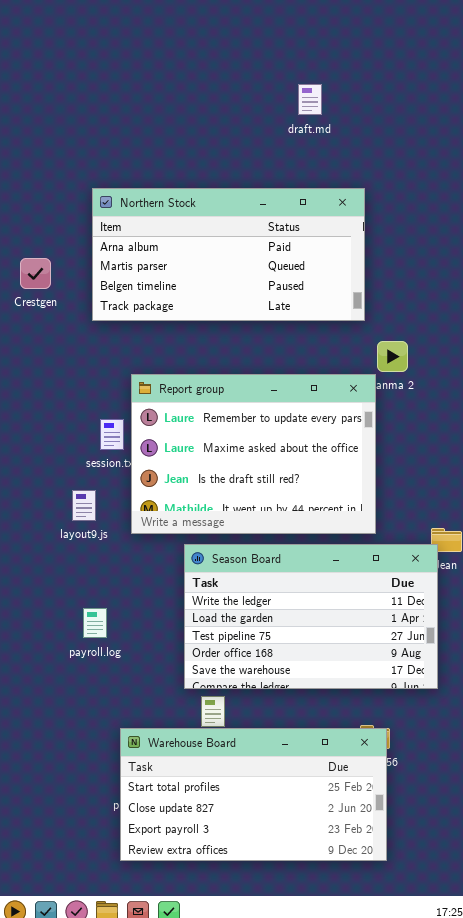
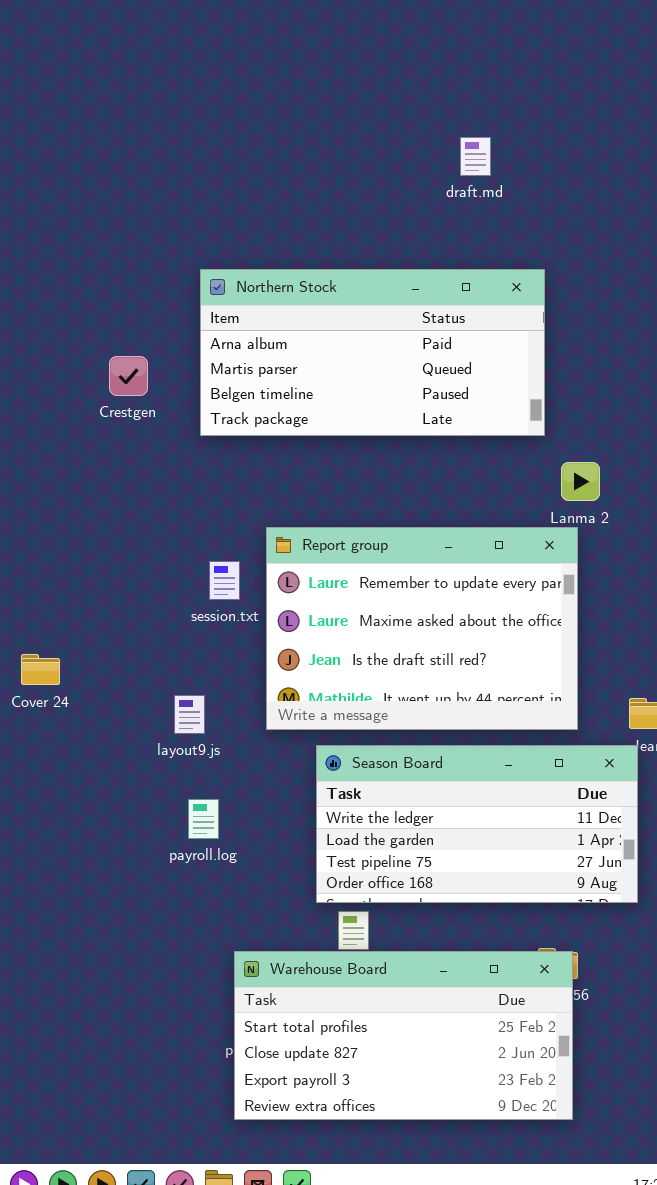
Report group: [131,374,376,534] -> [266,527,578,730], moved
layout9.js: [72,490,96,521] -> [174,695,205,734], moved
Season Board: [184,544,438,689] -> [316,745,638,903], resized

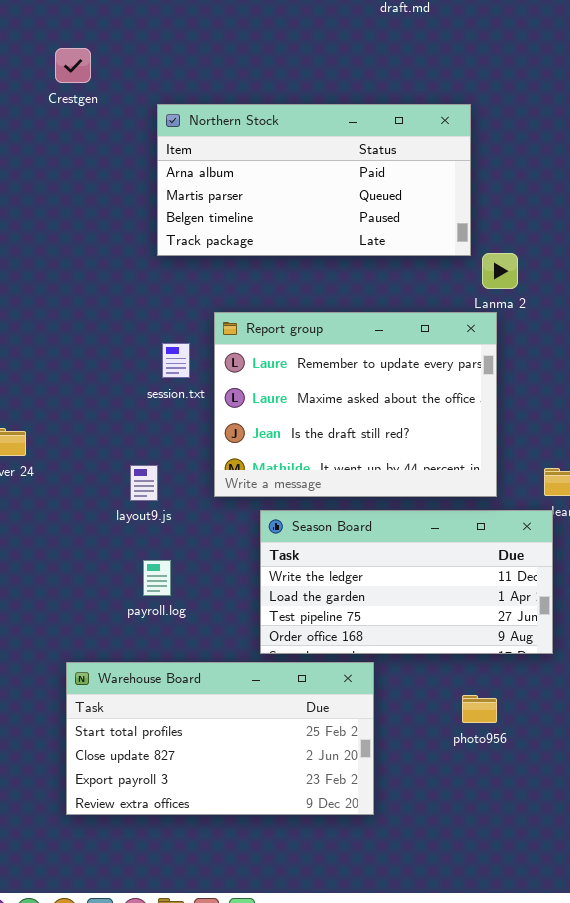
Northern Stock: [200,269,545,436] -> [157,104,471,256], moved
Crestgen: [109,356,148,396] -> [55,48,91,83], moved
Warehouse Board: [234,951,573,1120] -> [66,662,374,815], moved

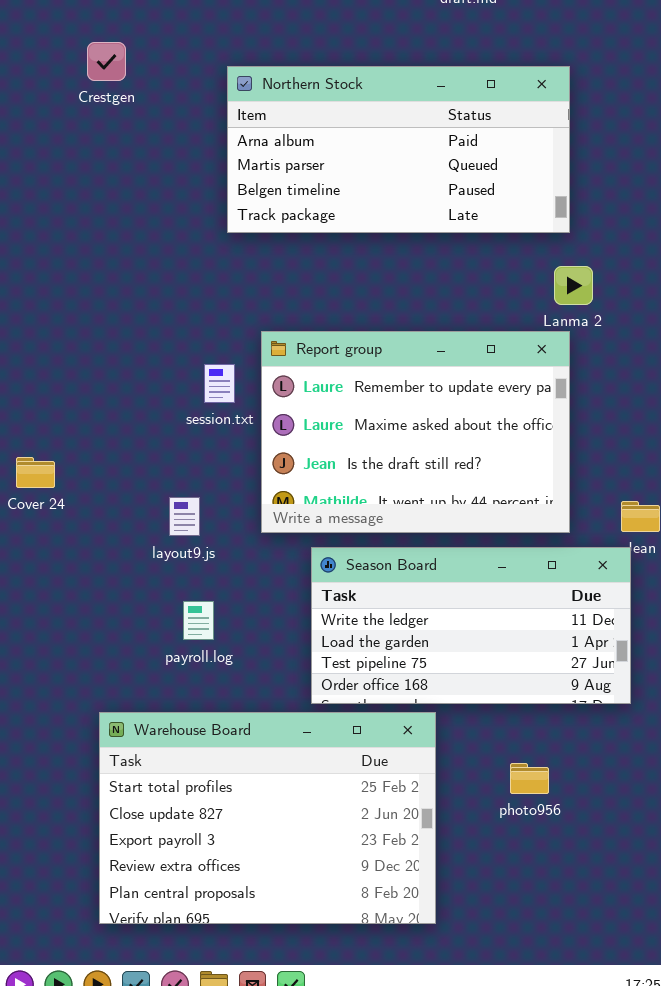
Northern Stock: [157,104,471,256] -> [227,66,570,233], moved
Warehouse Board: [66,662,374,815] -> [99,712,436,924], resized
photo956: [462,695,497,723] -> [510,763,549,794], moved

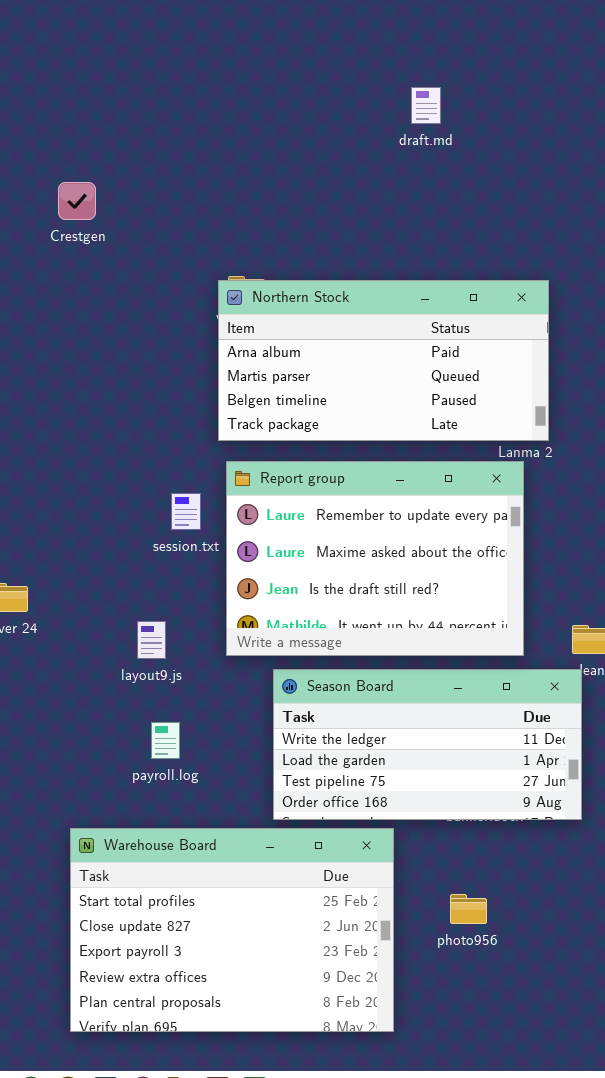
Northern Stock: [227,66,570,233] -> [218,280,549,441], moved
photo956: [510,763,549,794] -> [450,894,487,924], moved

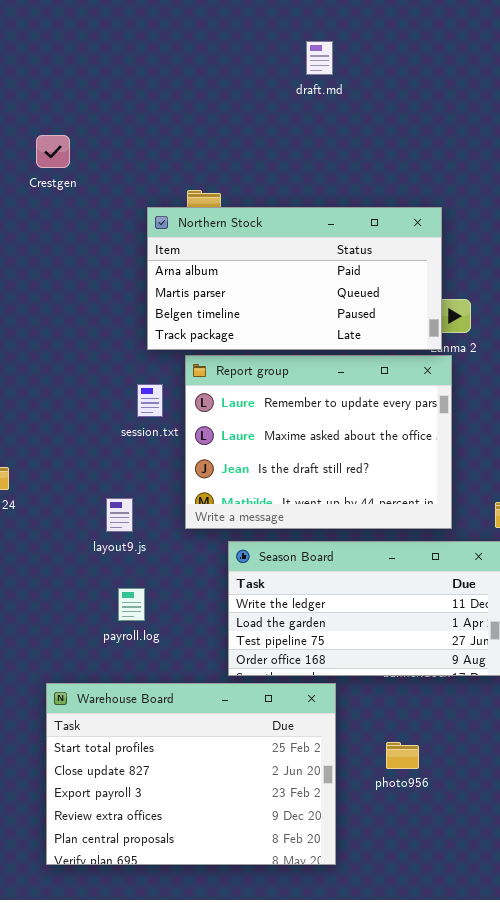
draft.md: [411,87,441,124] -> [306,41,333,75], moved
Crestgen: [58,182,96,220] -> [36,135,70,168], moved
Northern Stock: [218,280,549,441] -> [147,207,442,350], moved

